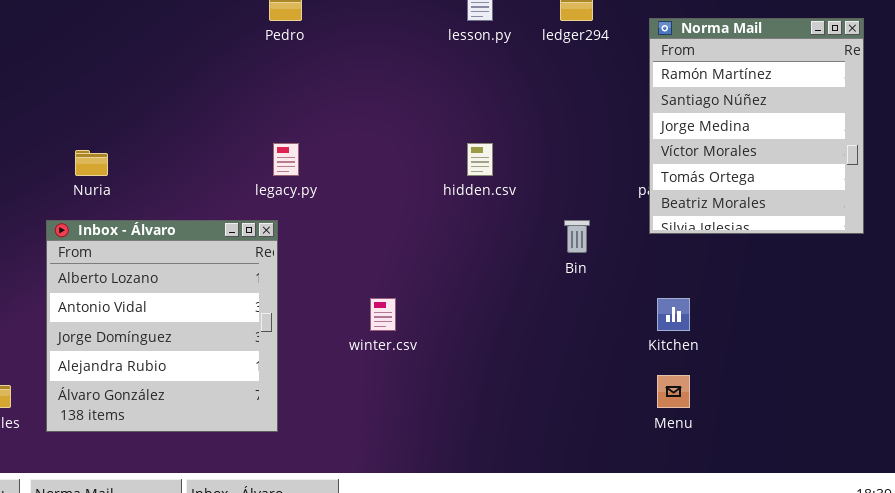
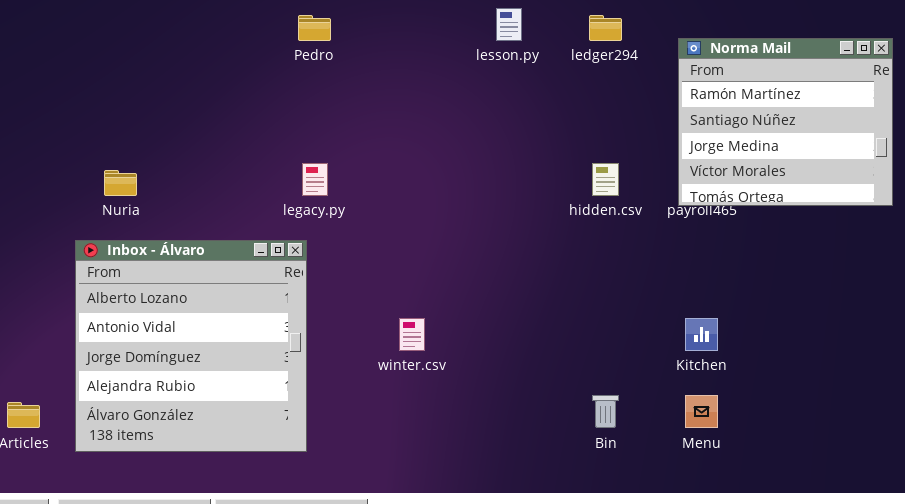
Norma Mail: [649,18,864,234] -> [678,38,893,206], resized
hidden.csv: [467,143,493,176] -> [592,163,619,196], moved
Bin: [564,220,590,253] -> [592,395,619,428], moved

